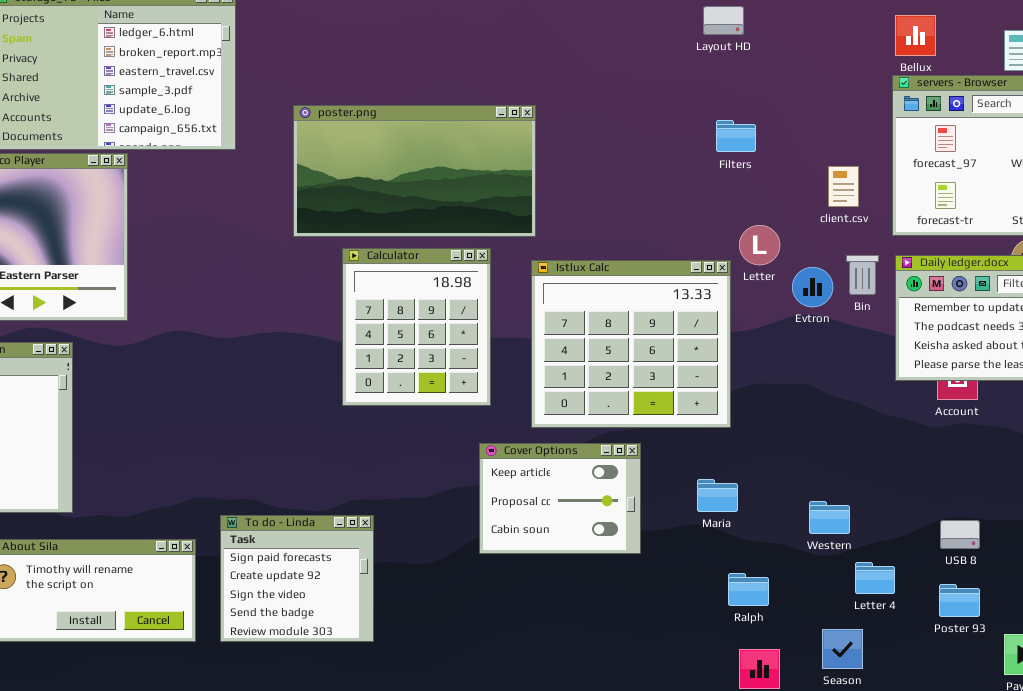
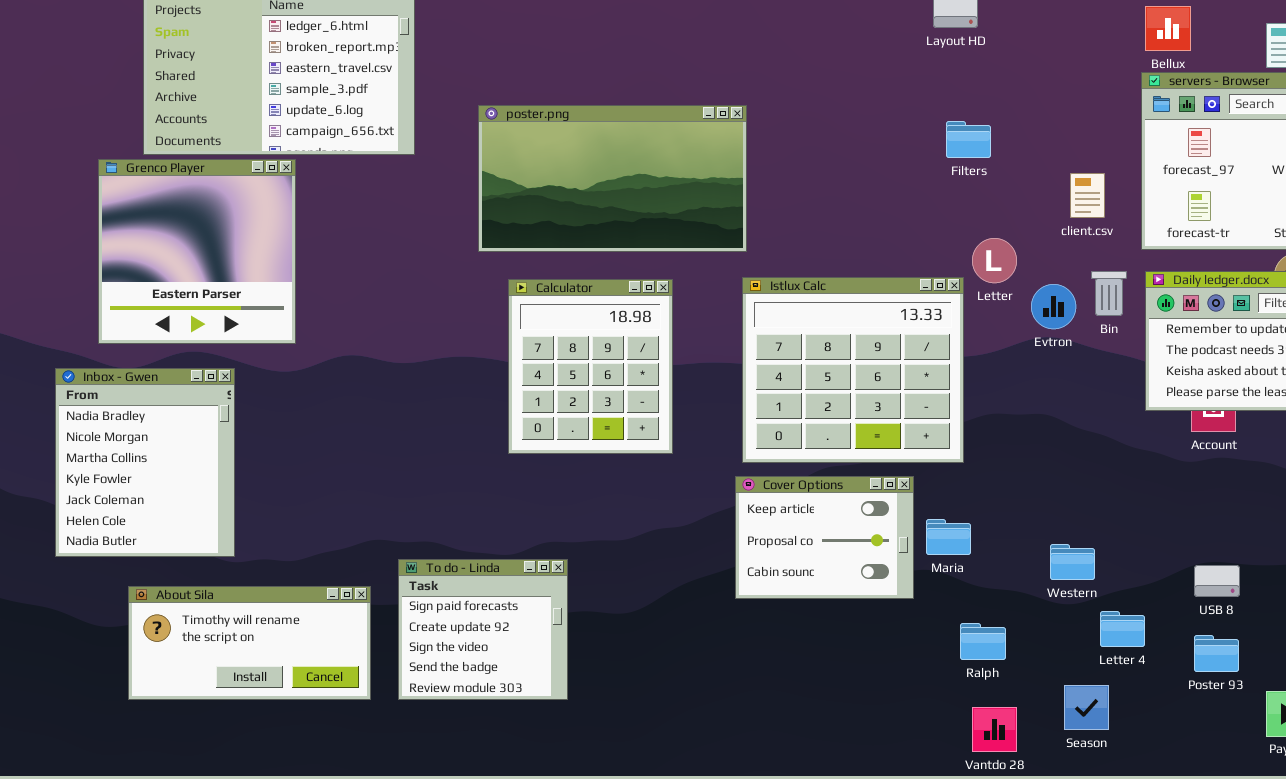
Calculator: [342,248,491,406] -> [508,279,673,454], moved
Cover Options: [479,443,641,554] -> [735,476,914,599], moved

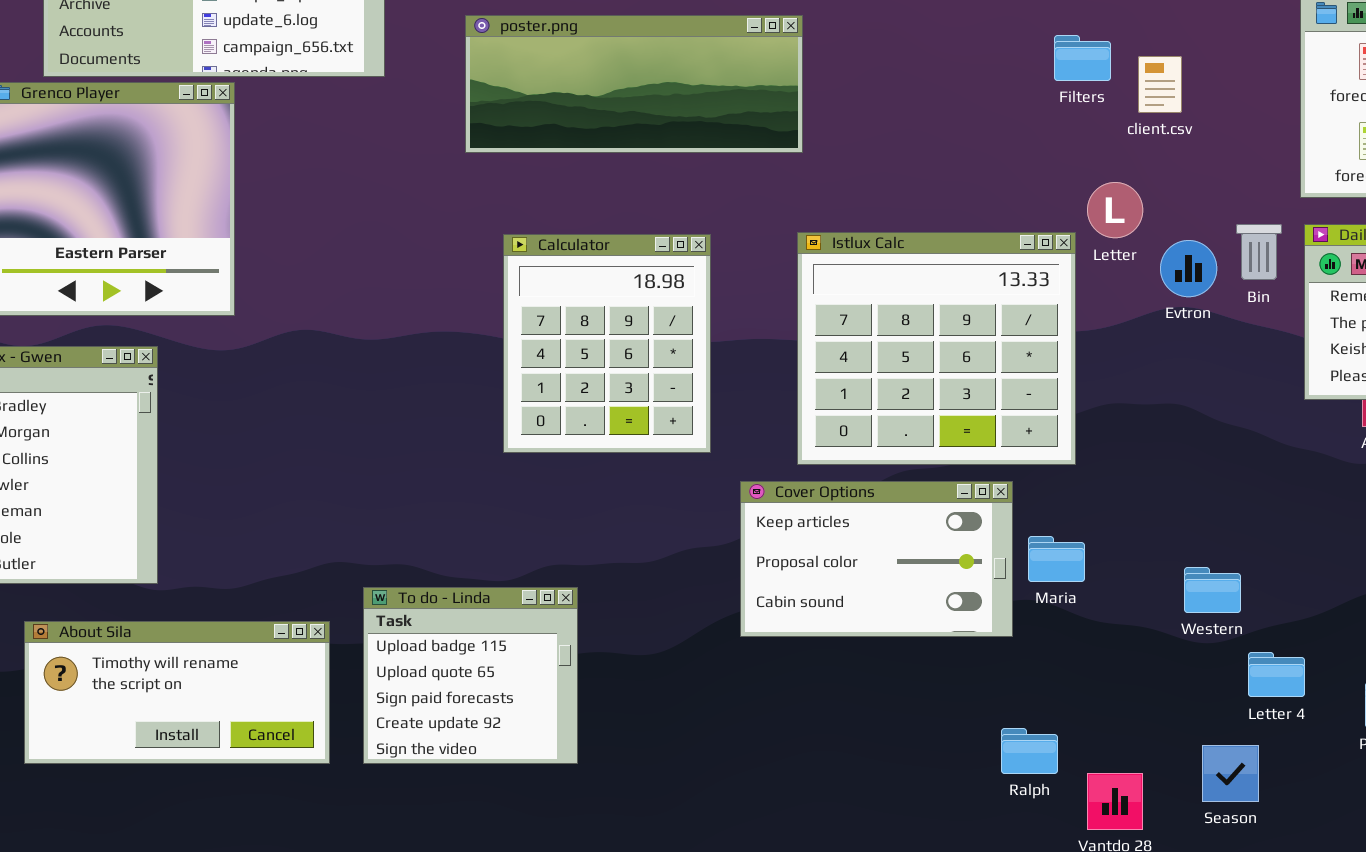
poster.png: [478,105,747,252] -> [465,15,803,153], resized
client.csv: [1070,173,1105,218] -> [1138,56,1182,113], moved
Cover Options: [735,476,914,599] -> [740,481,1013,637], resized
To do - Linda: [398,559,568,700] -> [363,587,578,764], scrolled up 2 rows
Ralph: [960,623,1006,660] -> [1001,728,1058,774], moved

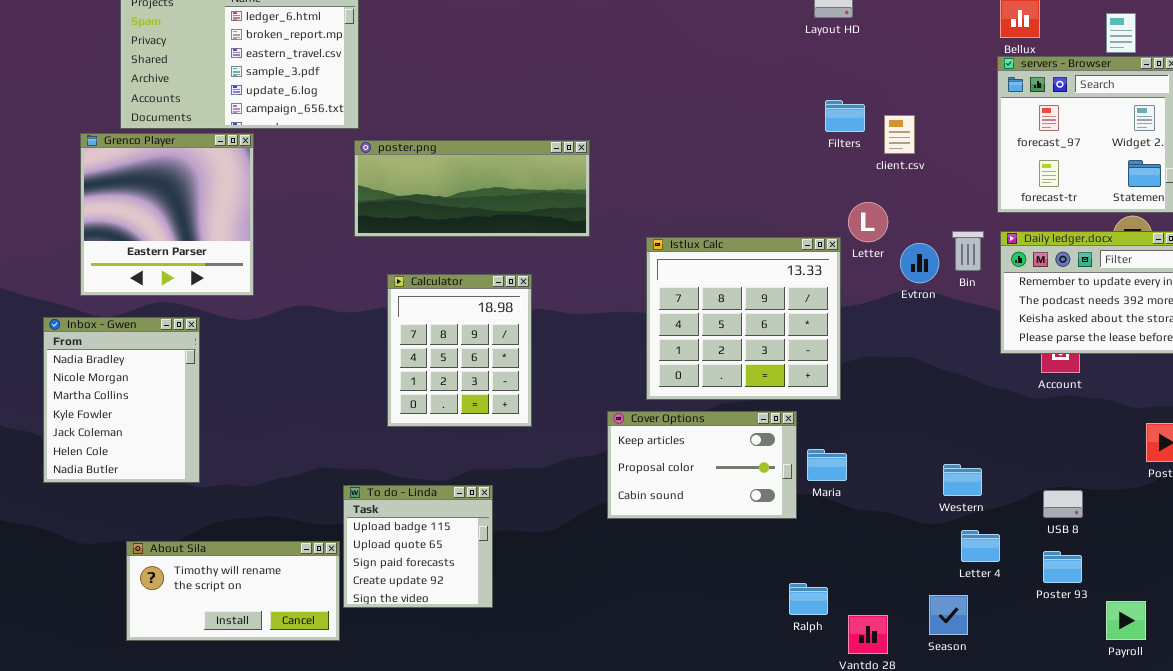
poster.png: [465,15,803,153] -> [354,140,590,237], moved
Calculator: [503,234,711,453] -> [387,274,532,427], moved
Western: [1184,567,1241,613] -> [943,464,982,496], moved
About Sila: [24,621,330,764] -> [126,541,340,641], moved

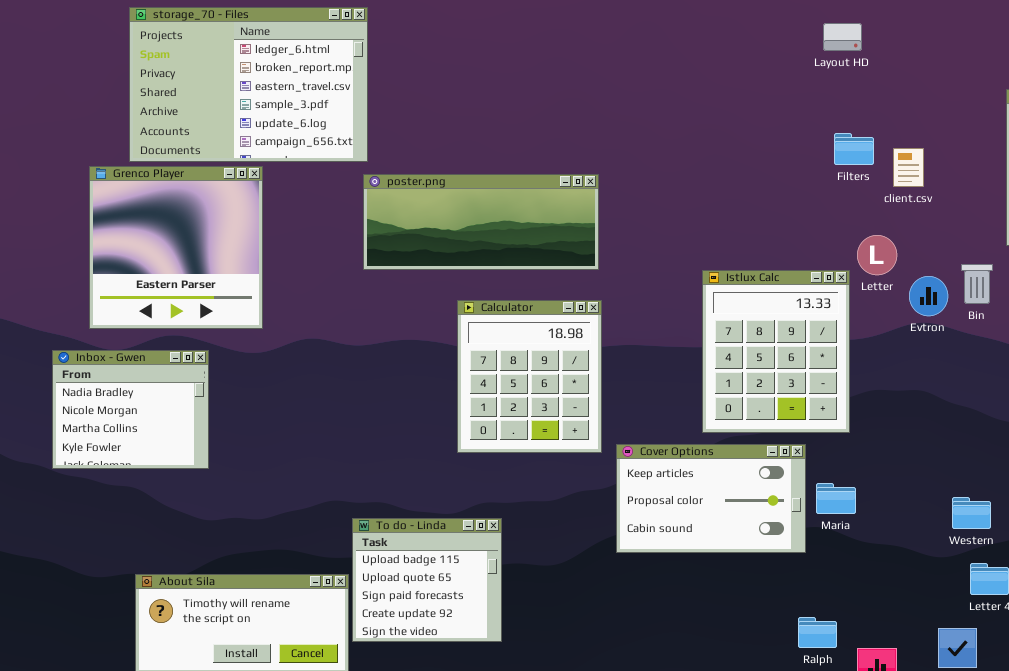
Istlux Calc: [646,237,841,400] -> [702,270,850,433], resized
Calculator: [387,274,532,427] -> [457,300,602,453], moved
Inbox - Gwen: [43,317,200,483] -> [52,350,209,469], resized

